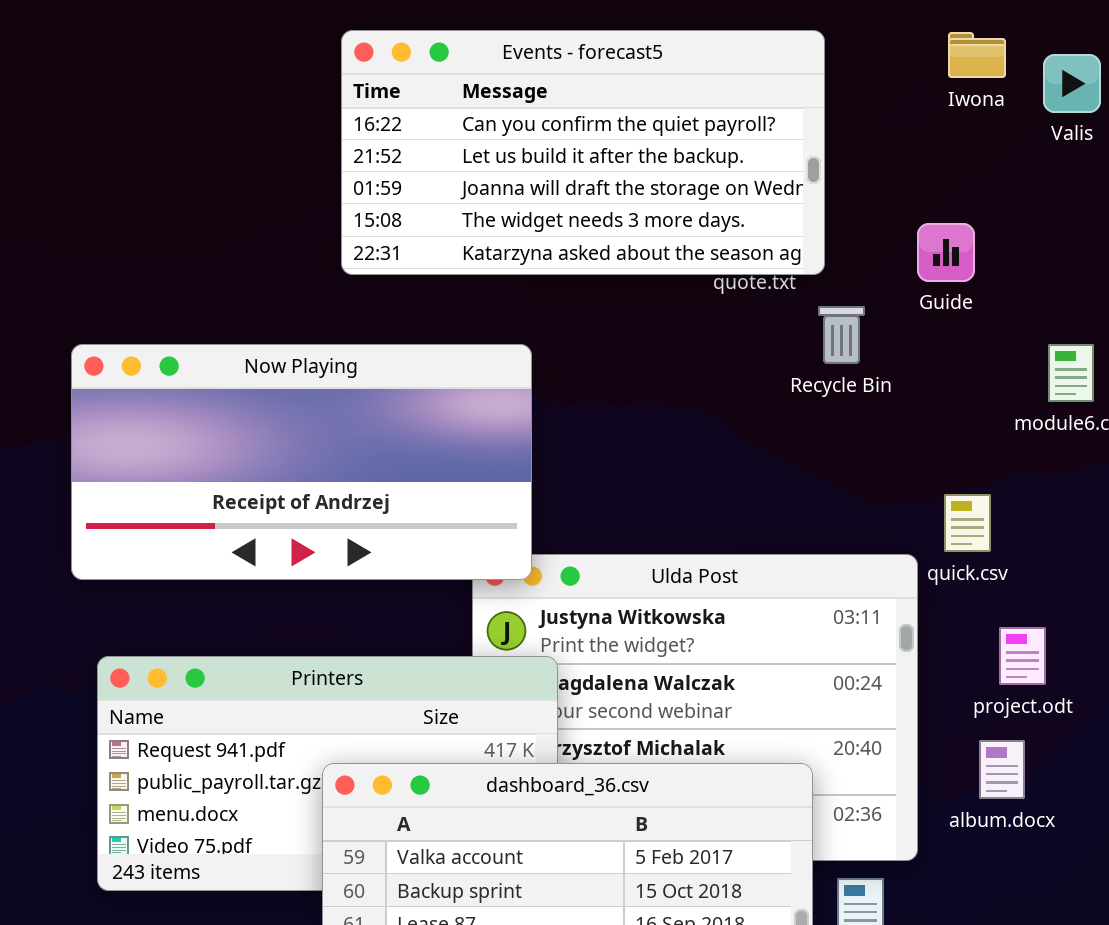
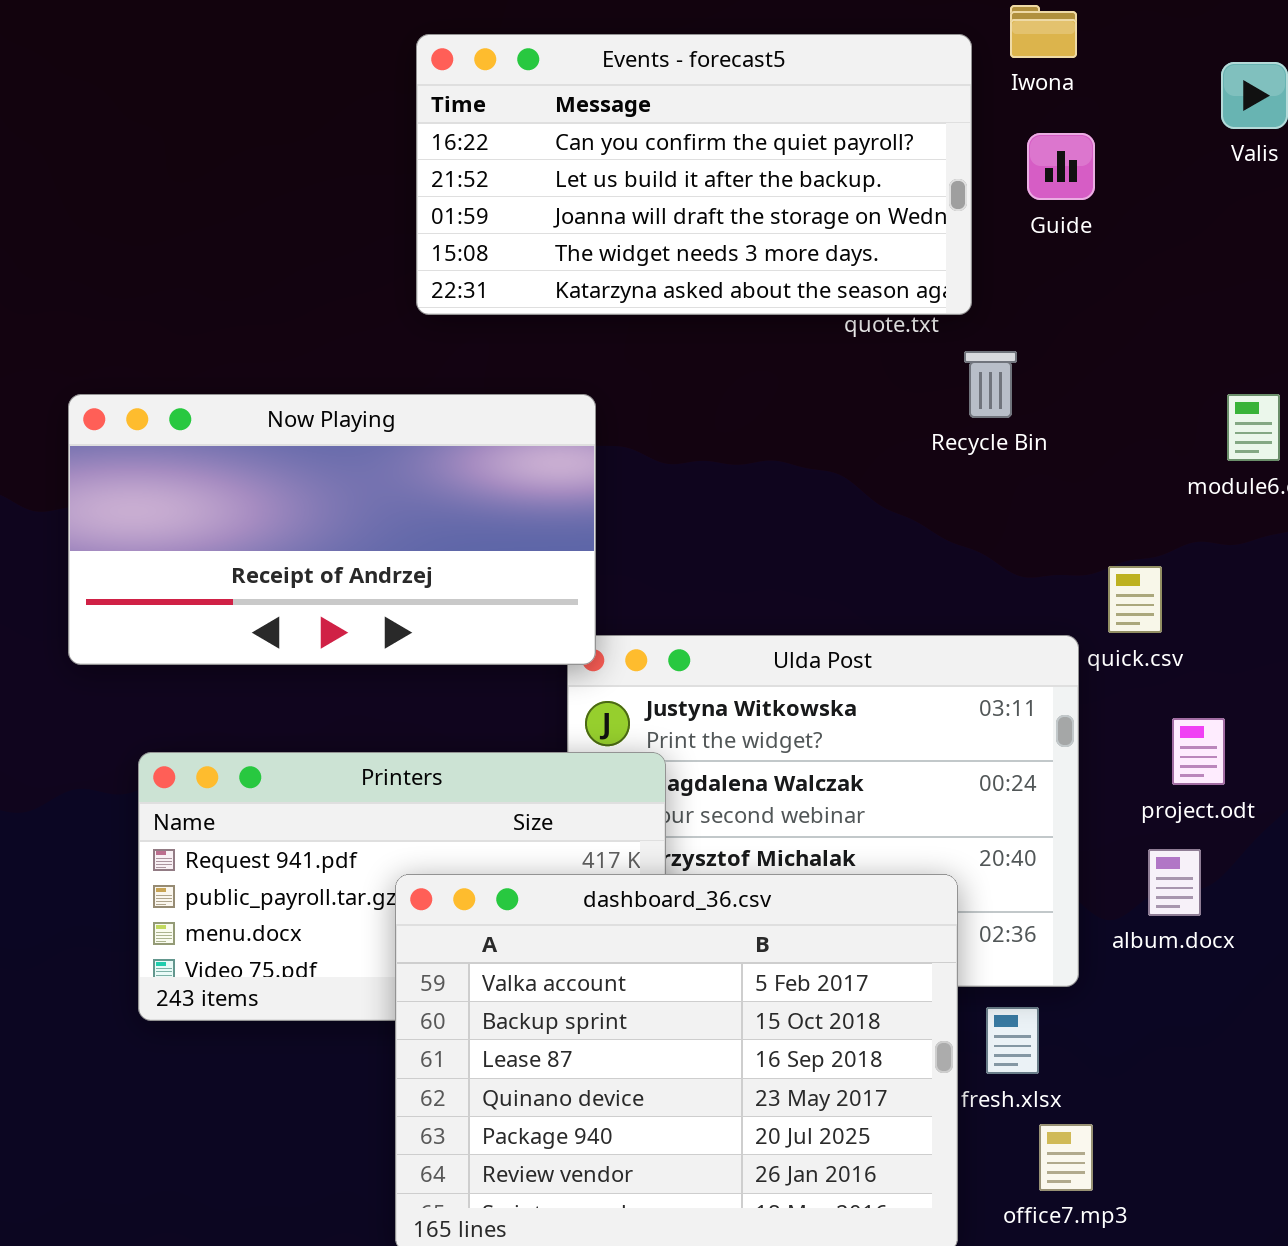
Iwona: [948,32,1006,78] -> [1010,5,1077,58], moved
Guide: [917,223,975,282] -> [1027,133,1095,200], moved
Now Playing: [71,344,532,580] -> [68,394,596,665], moved

